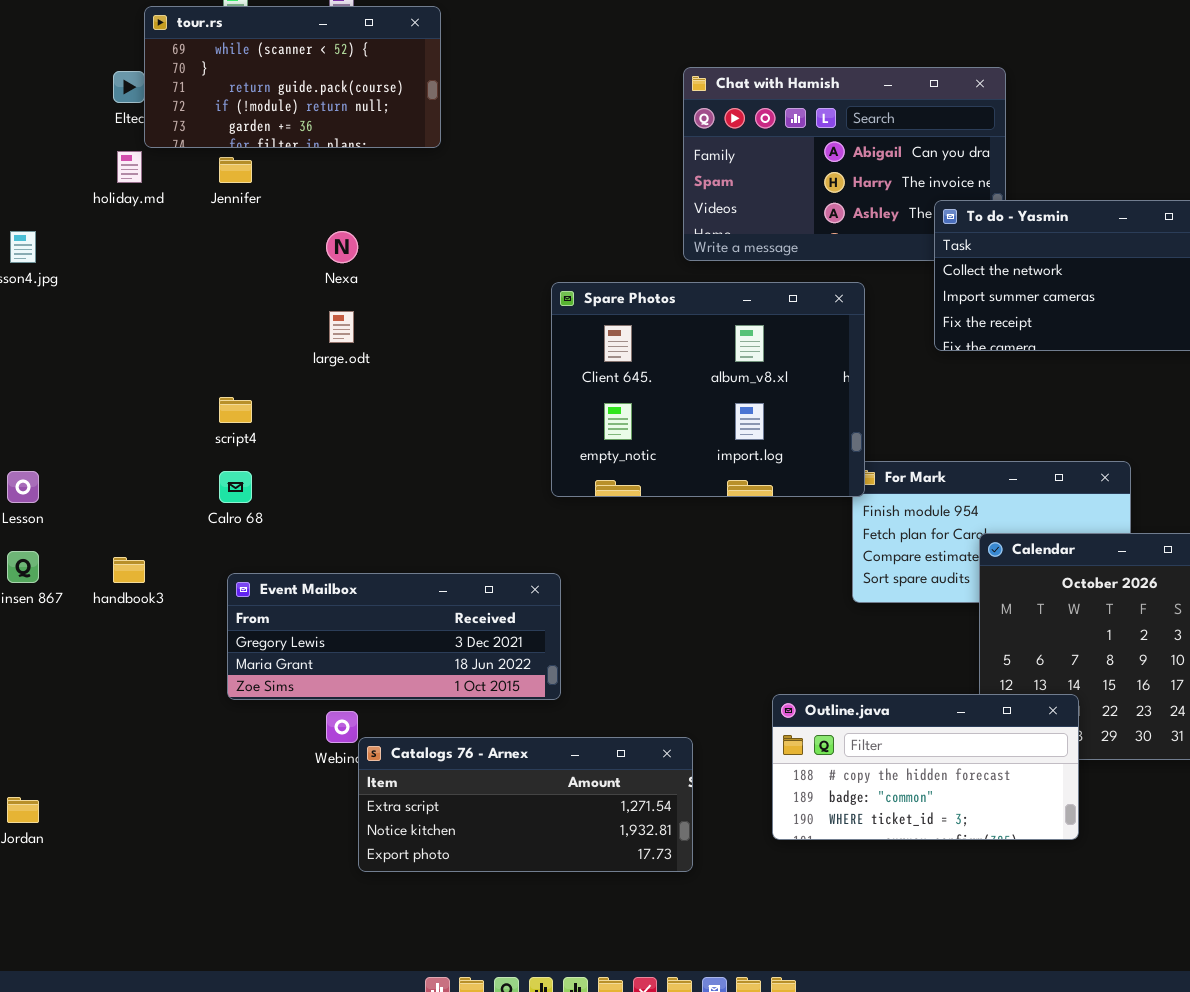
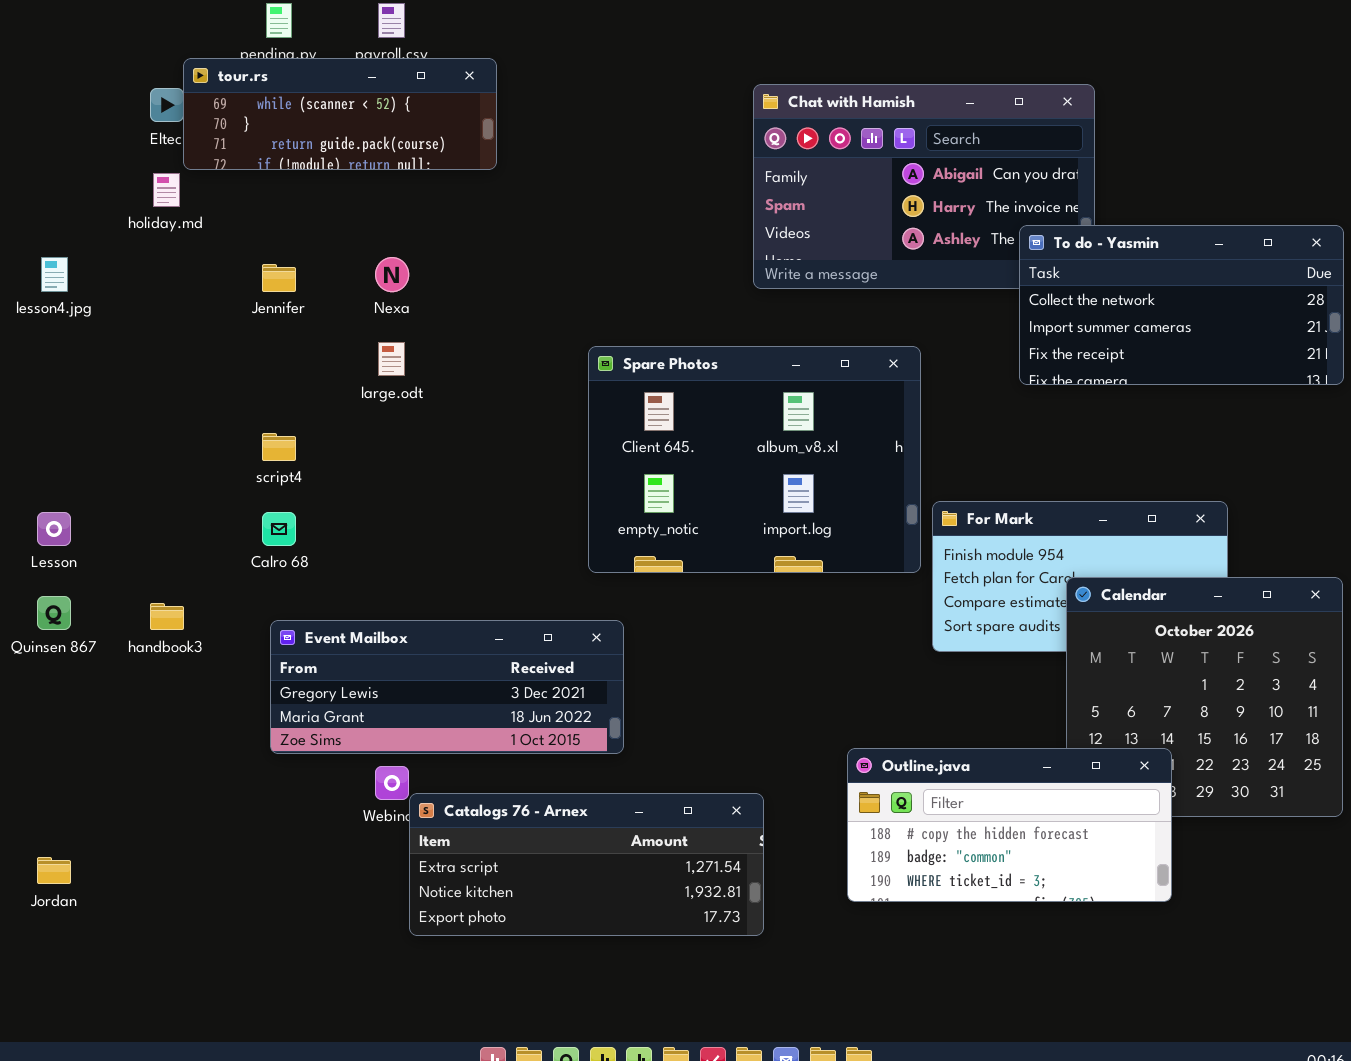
tour.rs: [144,6,441,148] -> [183,58,497,170], resized
Jennifer: [219,157,252,183] -> [262,264,296,292], moved
Spare Photos: [551,282,865,497] -> [588,346,921,573], moved

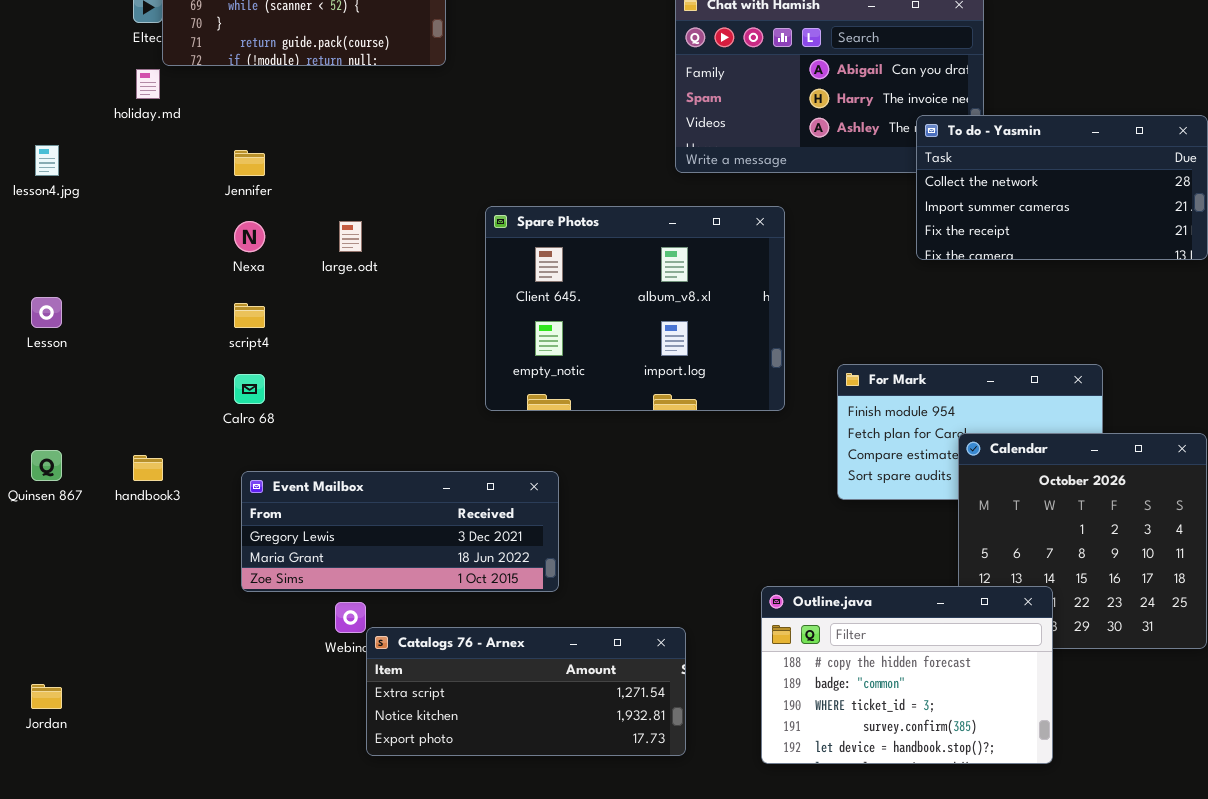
Nexa: [375,257,409,292] -> [234,221,265,252], moved
Spare Photos: [588,346,921,573] -> [485,206,785,411], moved
Lesson: [37,512,71,546] -> [31,297,62,328], moved
Outline.java: [847,748,1172,902] -> [761,586,1053,764], resized

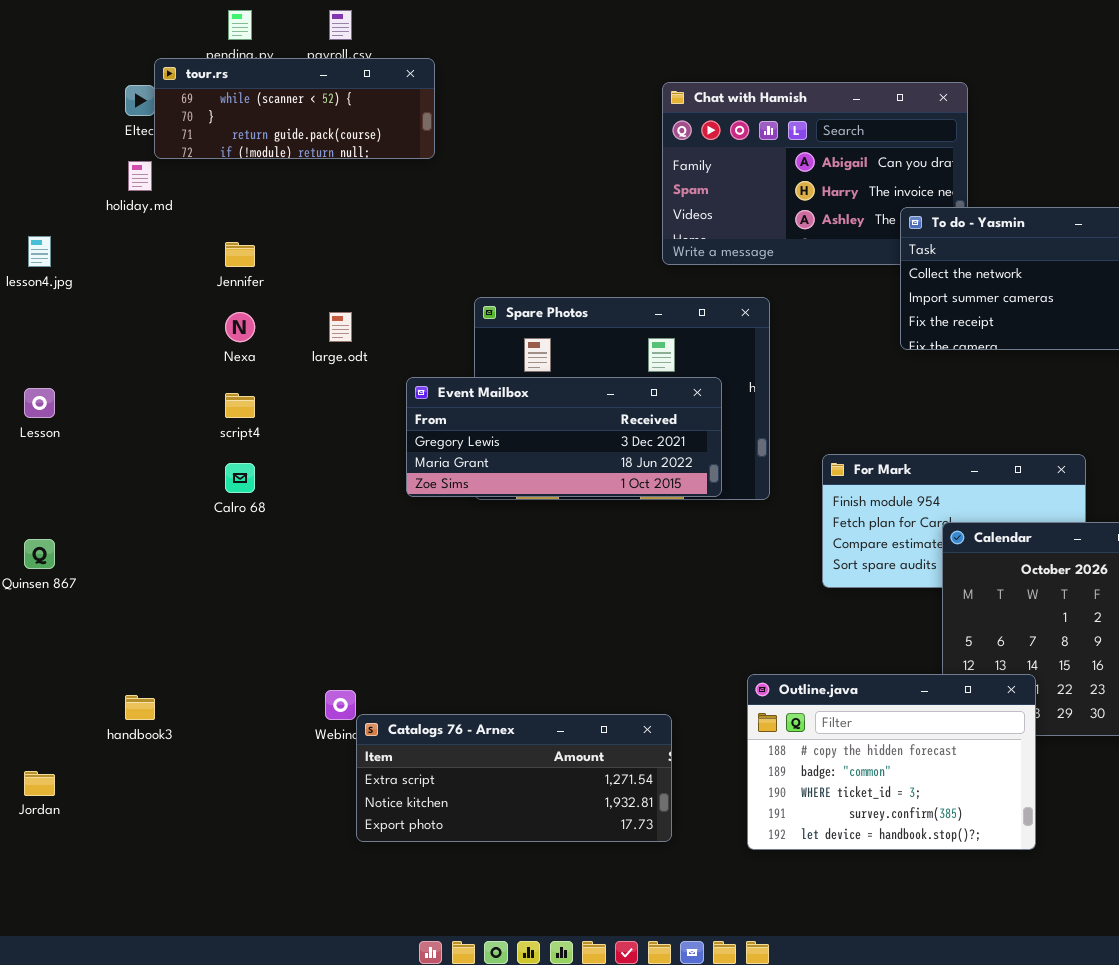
handbook3: [133,455,163,481] -> [125,695,155,720], moved
Event Mailbox: [241,471,559,592] -> [406,377,722,497], moved

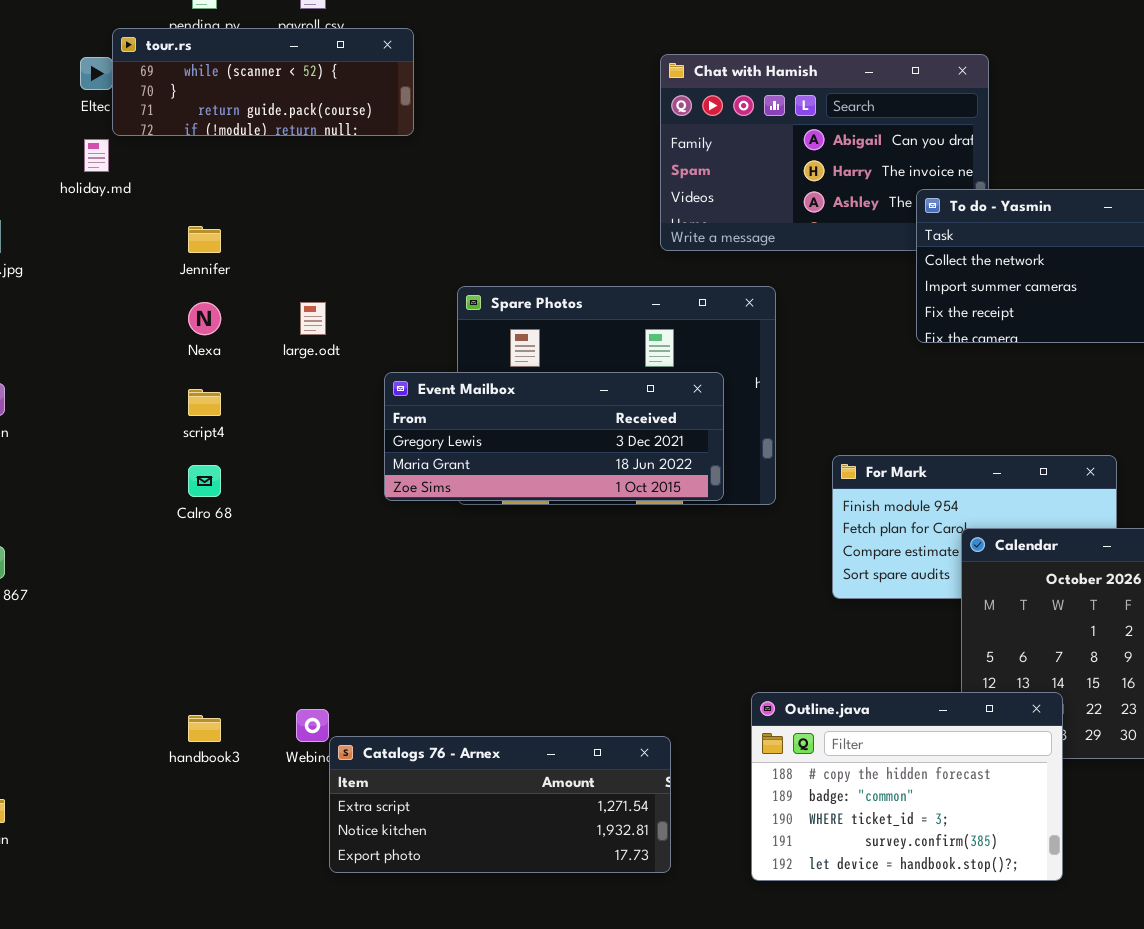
handbook3: [125,695,155,720] -> [188,715,221,742], moved

